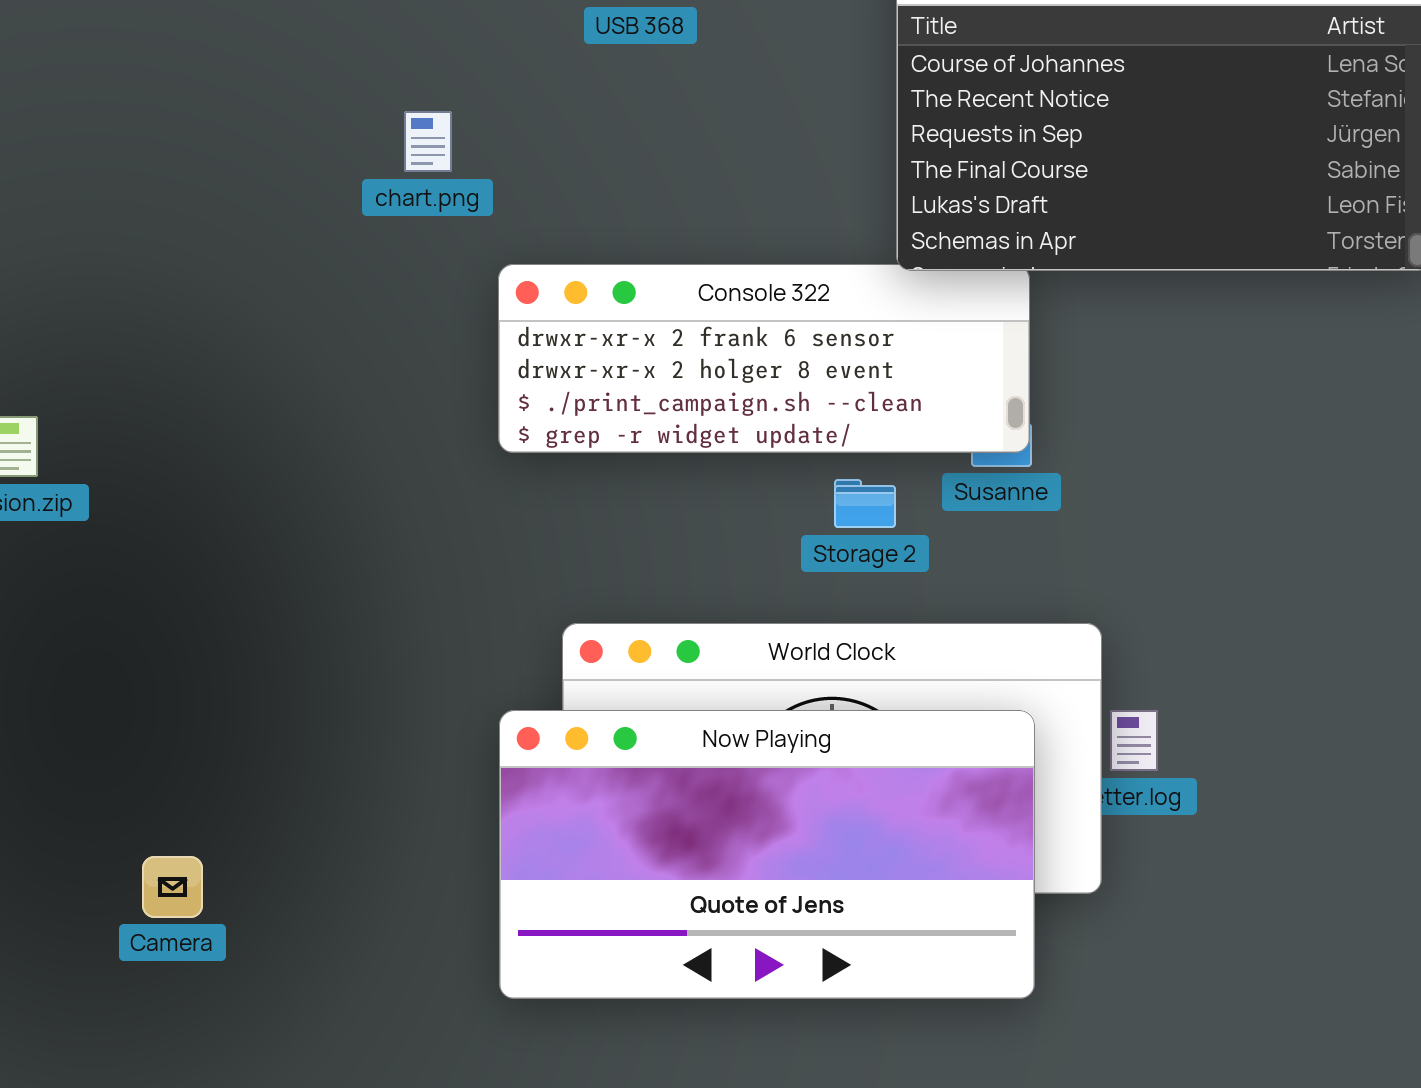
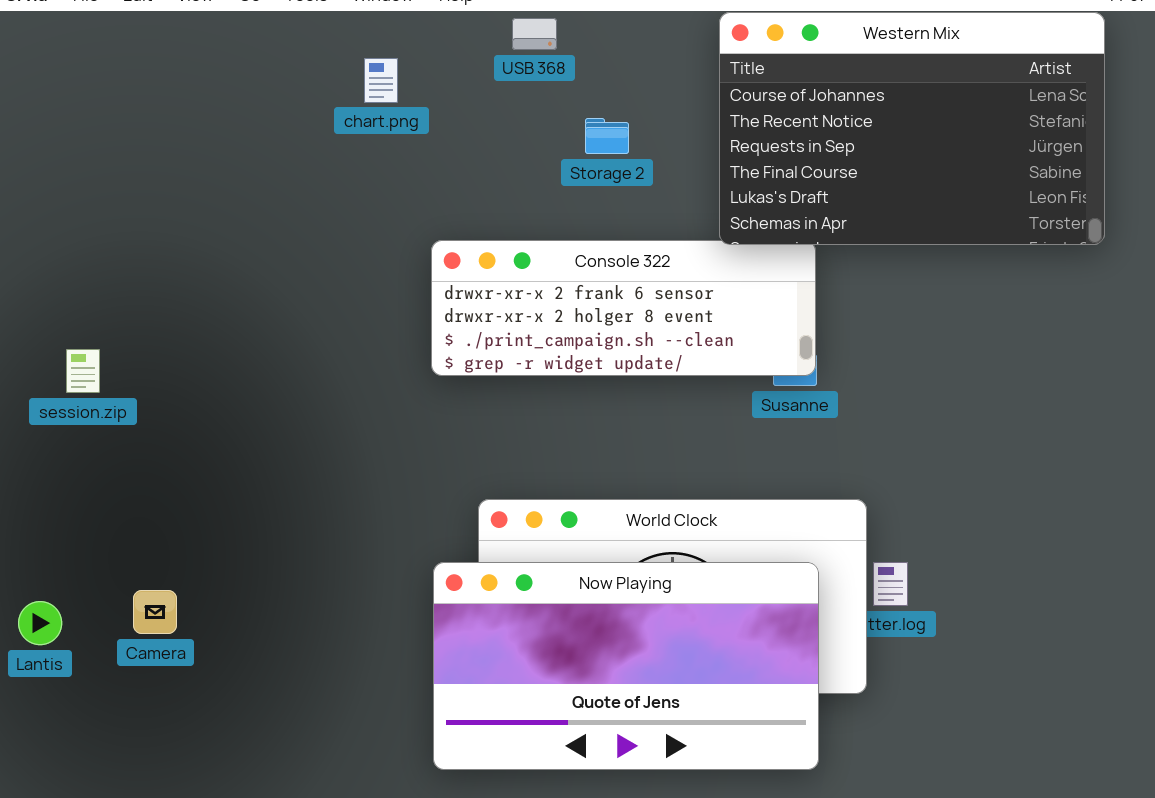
chart.png: [404,111,452,172] -> [364,58,398,103], moved
Storage 2: [834,479,896,528] -> [585,118,629,154], moved
Camera: [142,856,203,918] -> [133,590,177,634], moved

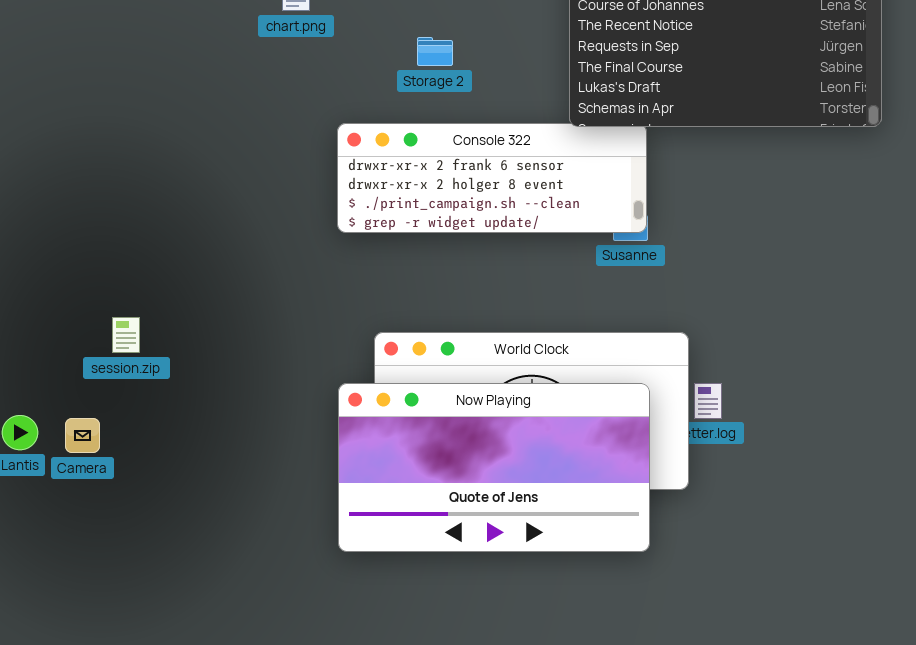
Storage 2: [585,118,629,154] -> [417,37,453,66], moved
session.zip: [66,349,100,393] -> [112,317,140,353], moved
Camera: [133,590,177,634] -> [65,418,100,453], moved

